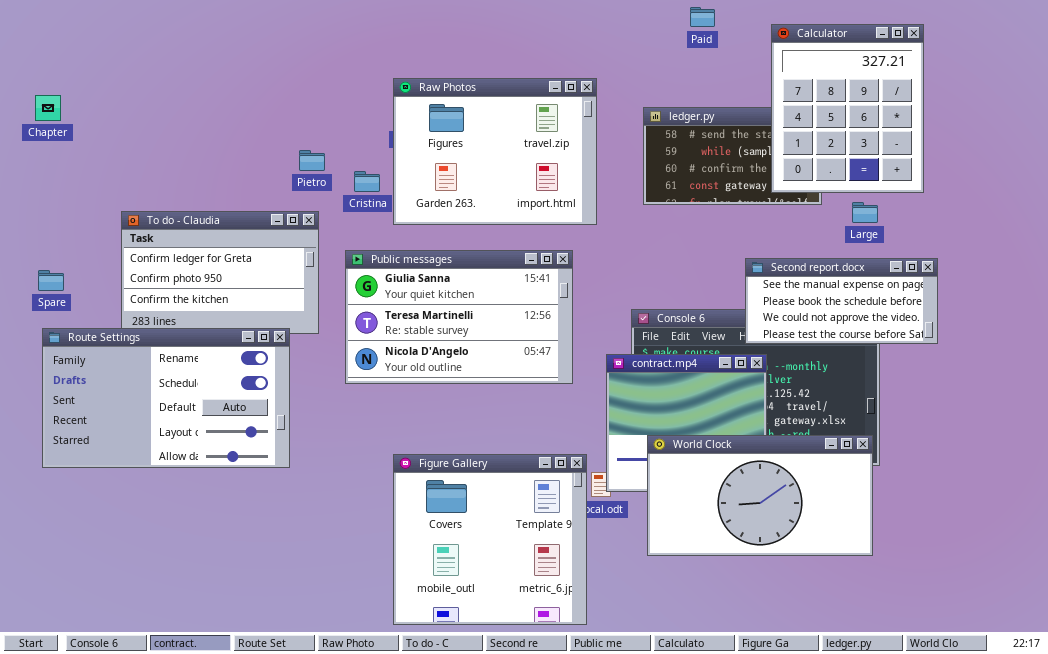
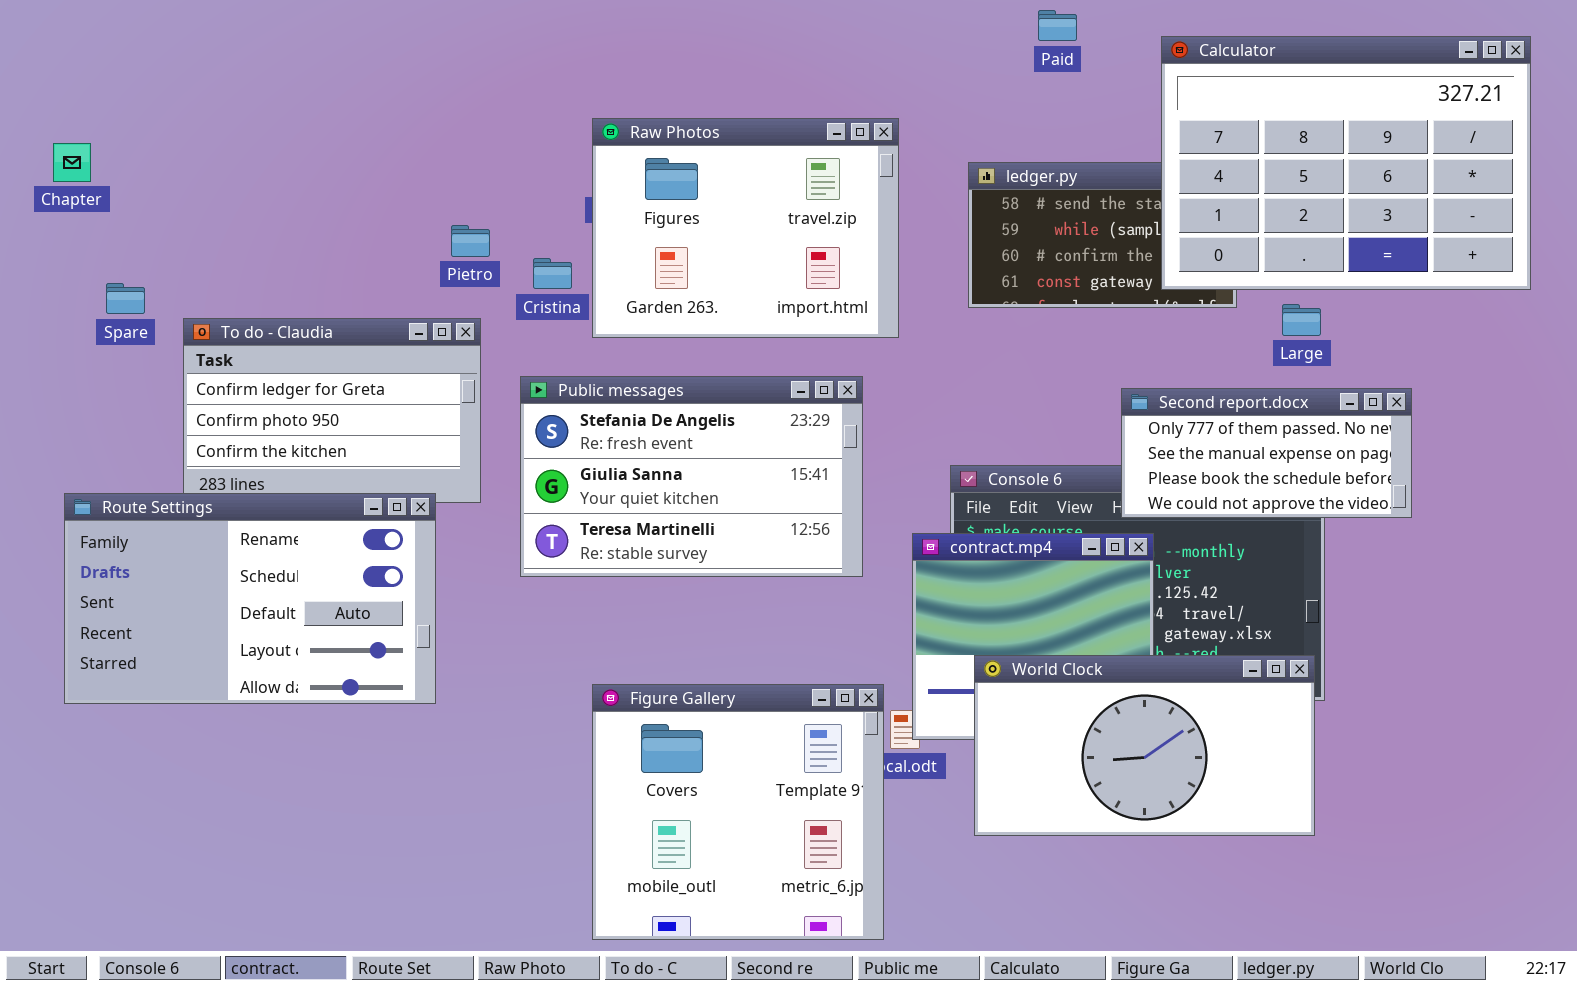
Calculator: [771,24,924,193] -> [1161,36,1531,290], resized
Public messages: [345,250,573,384] -> [520,376,863,577], scrolled up 1 row
Second report.docx: [745,258,938,344] -> [1121,388,1412,518], scrolled up 1 row
Spare: [38,270,64,291] -> [106,283,145,314], moved

